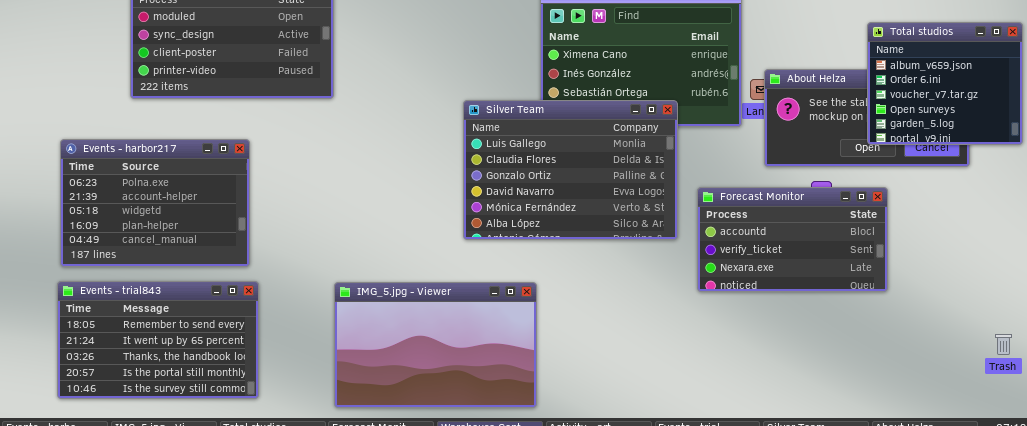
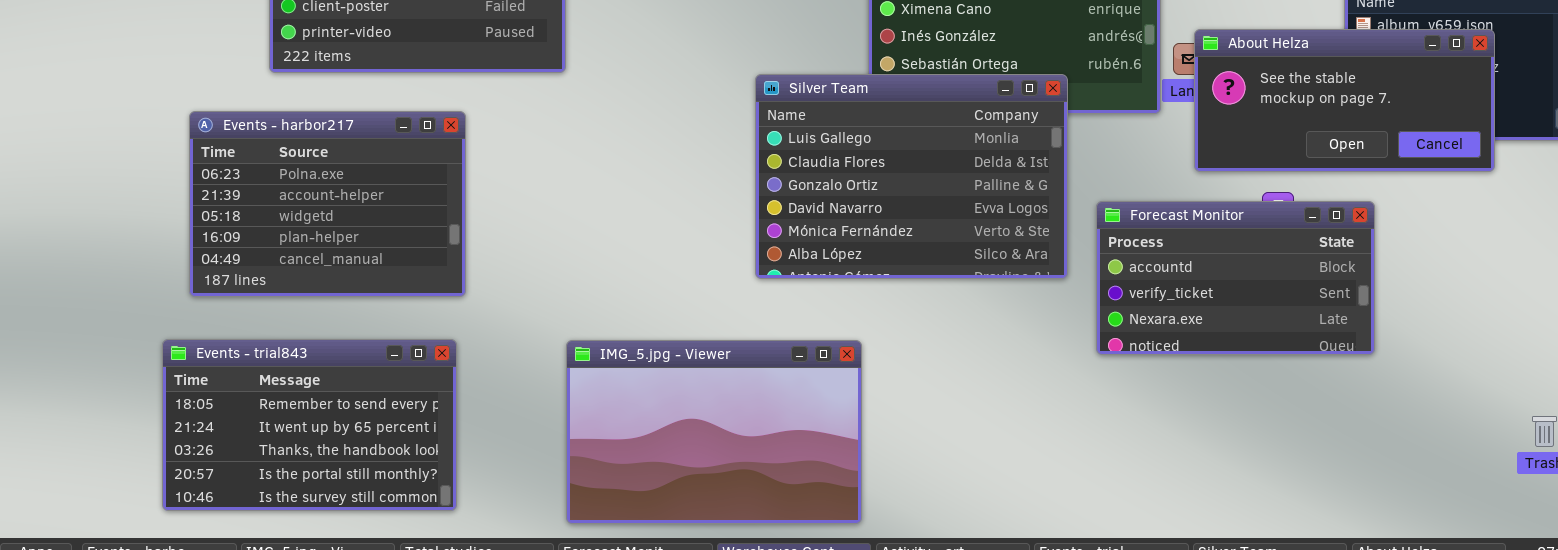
About Helza: [764,69,970,167] -> [1194,29,1495,172], raised
Events - harbor217: [60,139,250,267] -> [189,111,466,297], moved

